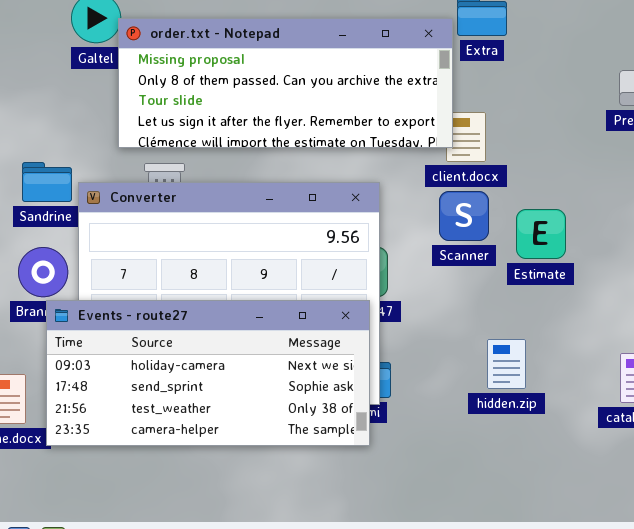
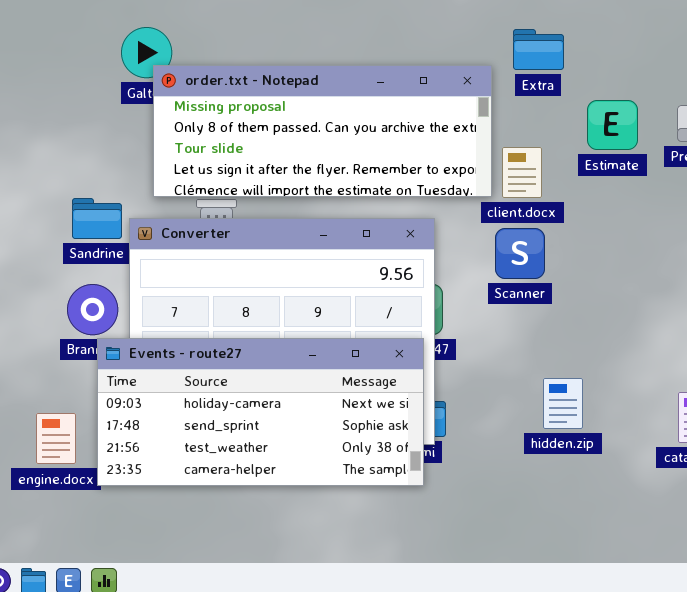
order.txt - Notepad: [118,18,453,148] -> [153,65,492,197], moved
Estimate: [516,209,566,259] -> [587,100,638,150], moved

